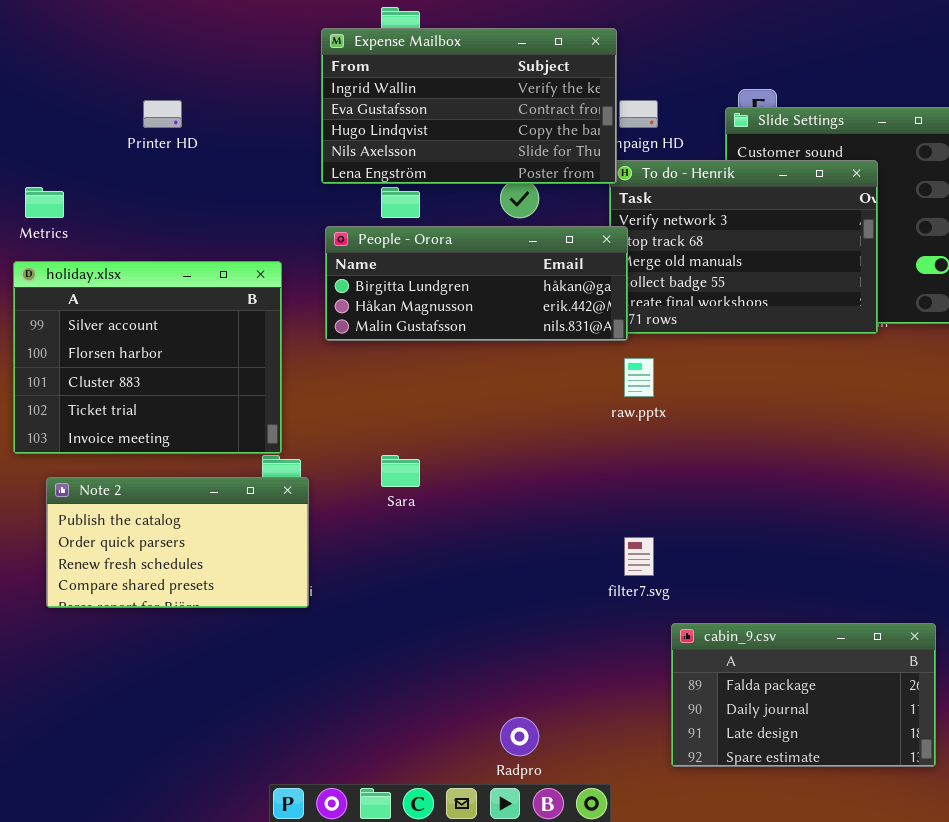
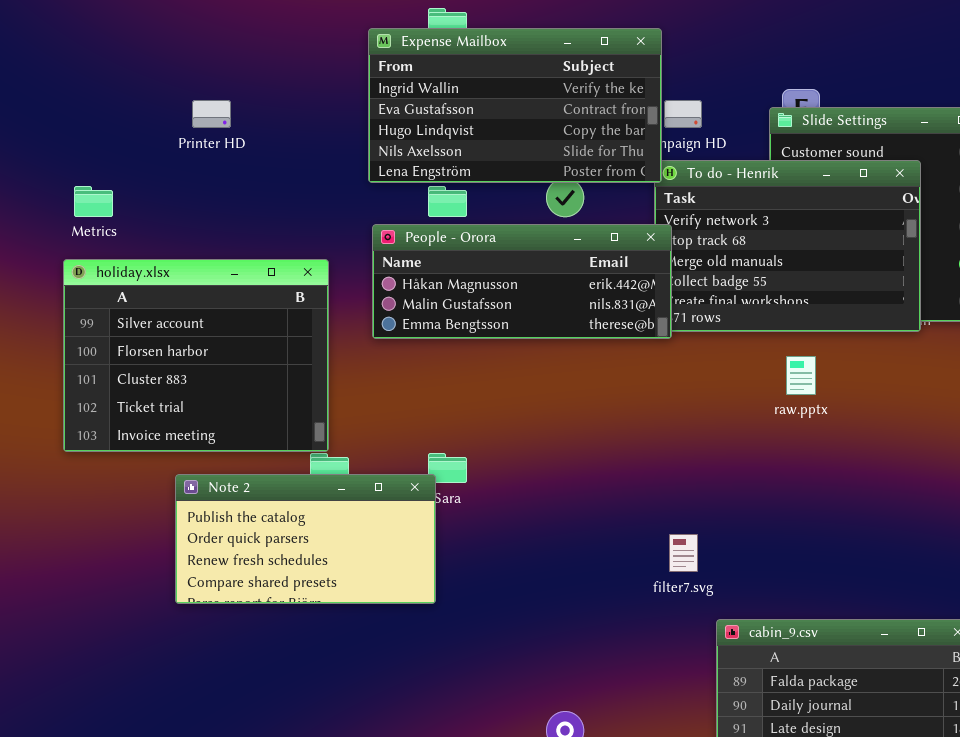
People - Orora: [325,226,628,341] -> [372,224,672,339], scrolled down 1 row
raw.pptx: [624,358,654,397] -> [786,356,816,395], moved
Note 2: [46,477,309,608] -> [175,474,436,604], moved

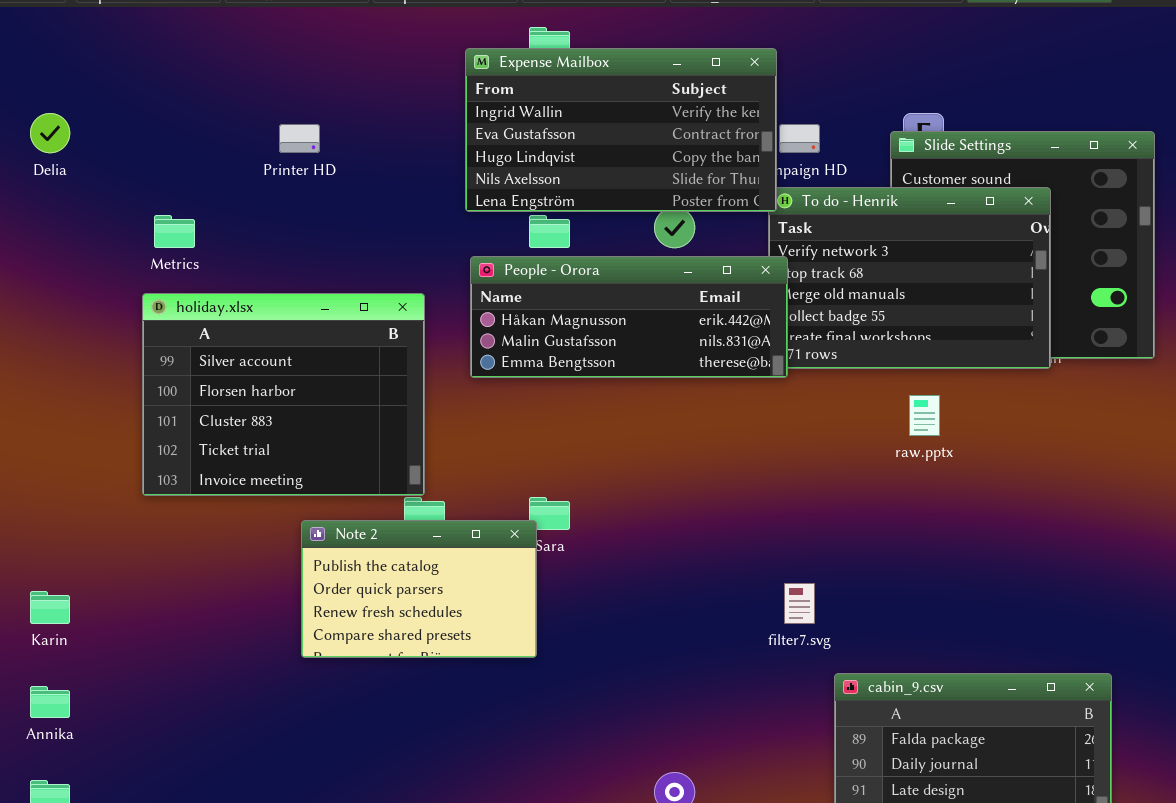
Note 2: [175,474,436,604] -> [301,520,537,658], resized

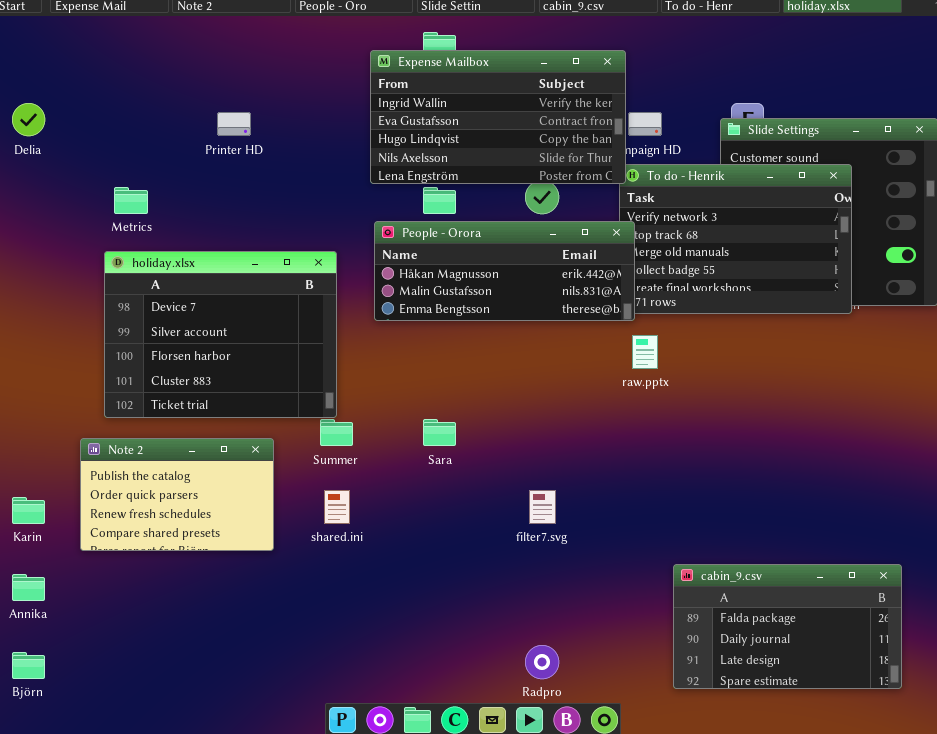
holiday.xlsx: [142,293,425,496] -> [104,251,337,418], scrolled up 1 row
raw.pptx: [909,395,940,436] -> [632,335,658,369], moved
Note 2: [301,520,537,658] -> [80,438,274,551], moved
filter7.svg: [784,583,815,624] -> [529,490,556,524], moved

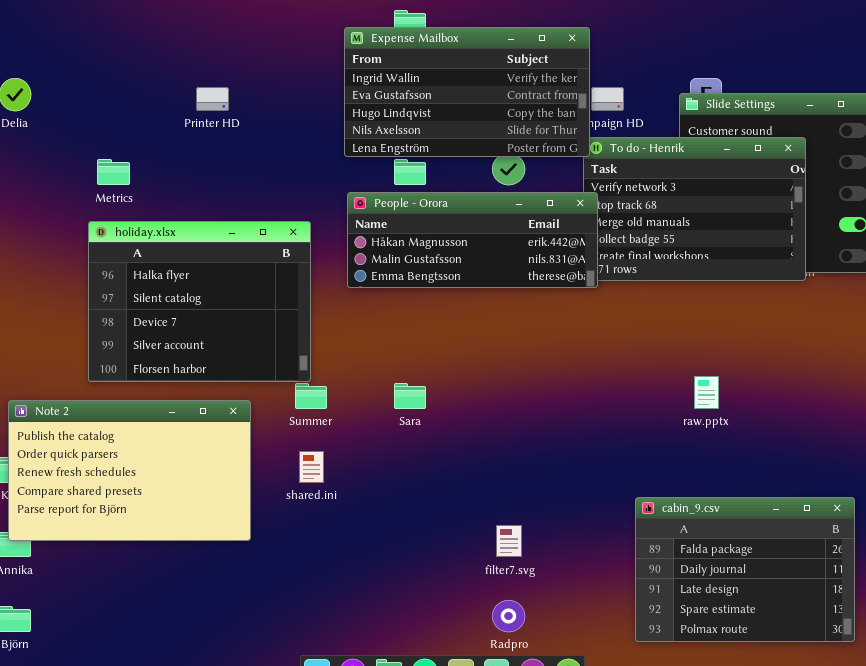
holiday.xlsx: [104,251,337,418] -> [88,221,311,382], scrolled up 2 rows
raw.pptx: [632,335,658,369] -> [694,376,719,409], moved
Note 2: [80,438,274,551] -> [8,400,251,541], resized
filter7.svg: [529,490,556,524] -> [496,525,522,557], moved
cabin_9.csv: [673,564,902,689] -> [635,497,855,642], resized

